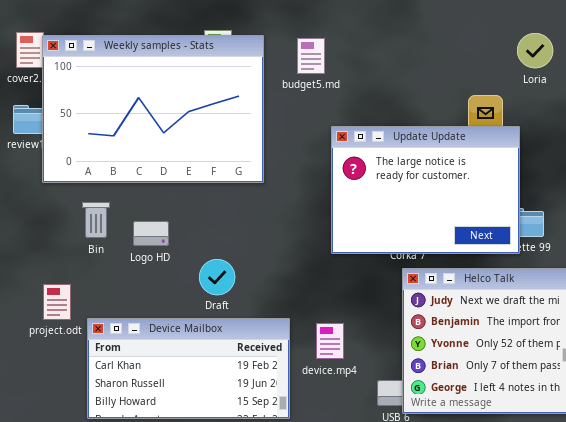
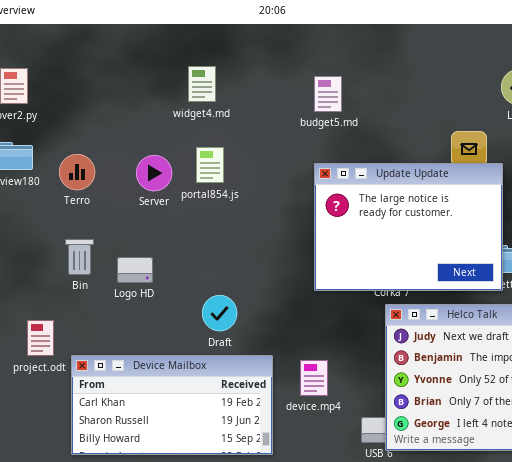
Weekly samples - Stats: [42,35,264,183] -> none, closed
budget5.md: [297,38,325,74] -> [314,76,342,112], moved
Draft: [199,259,235,295] -> [202,295,237,331], moved

